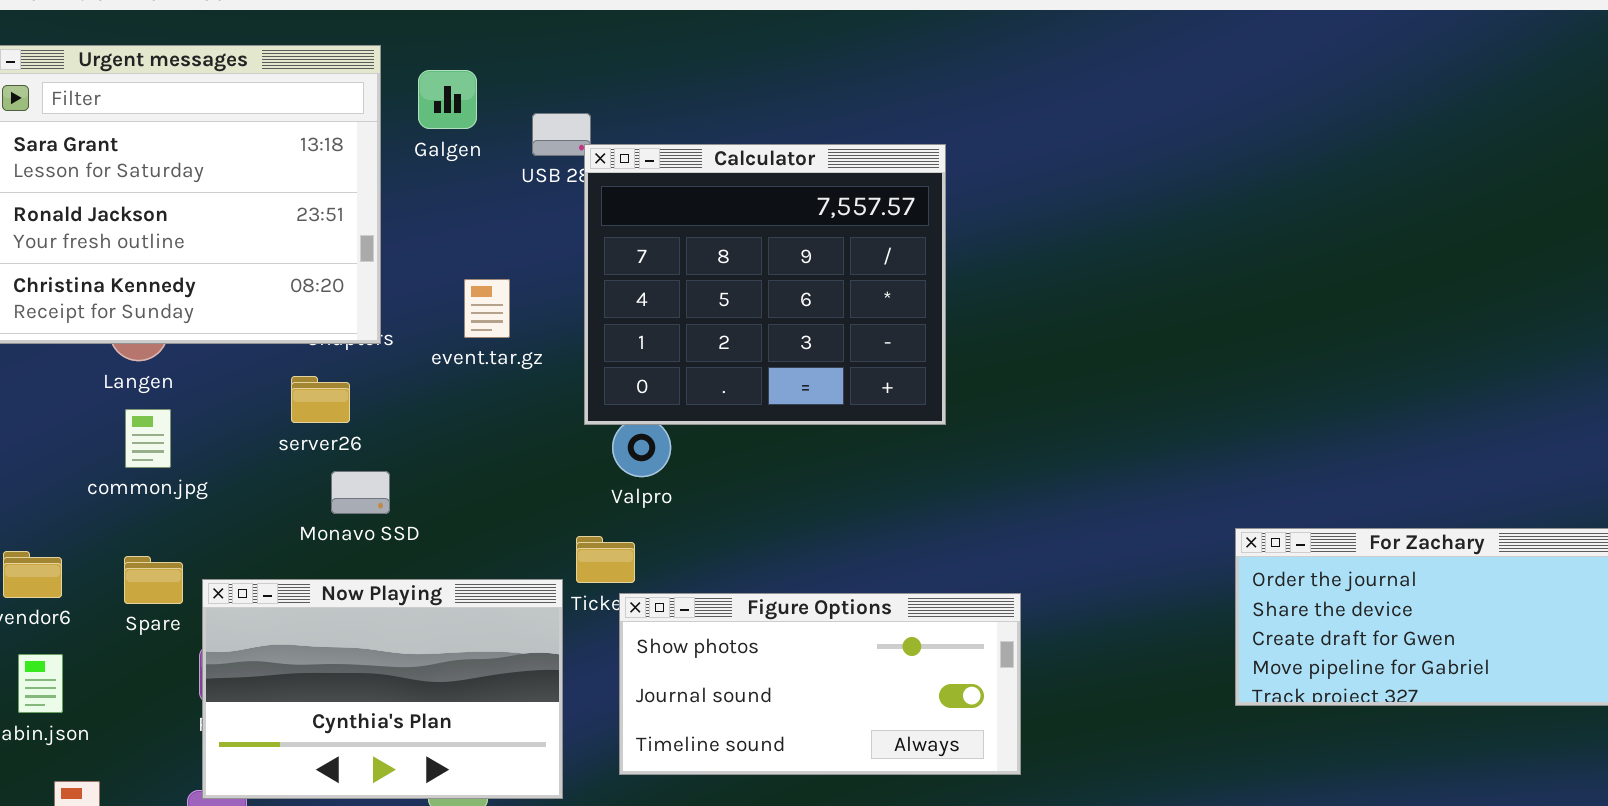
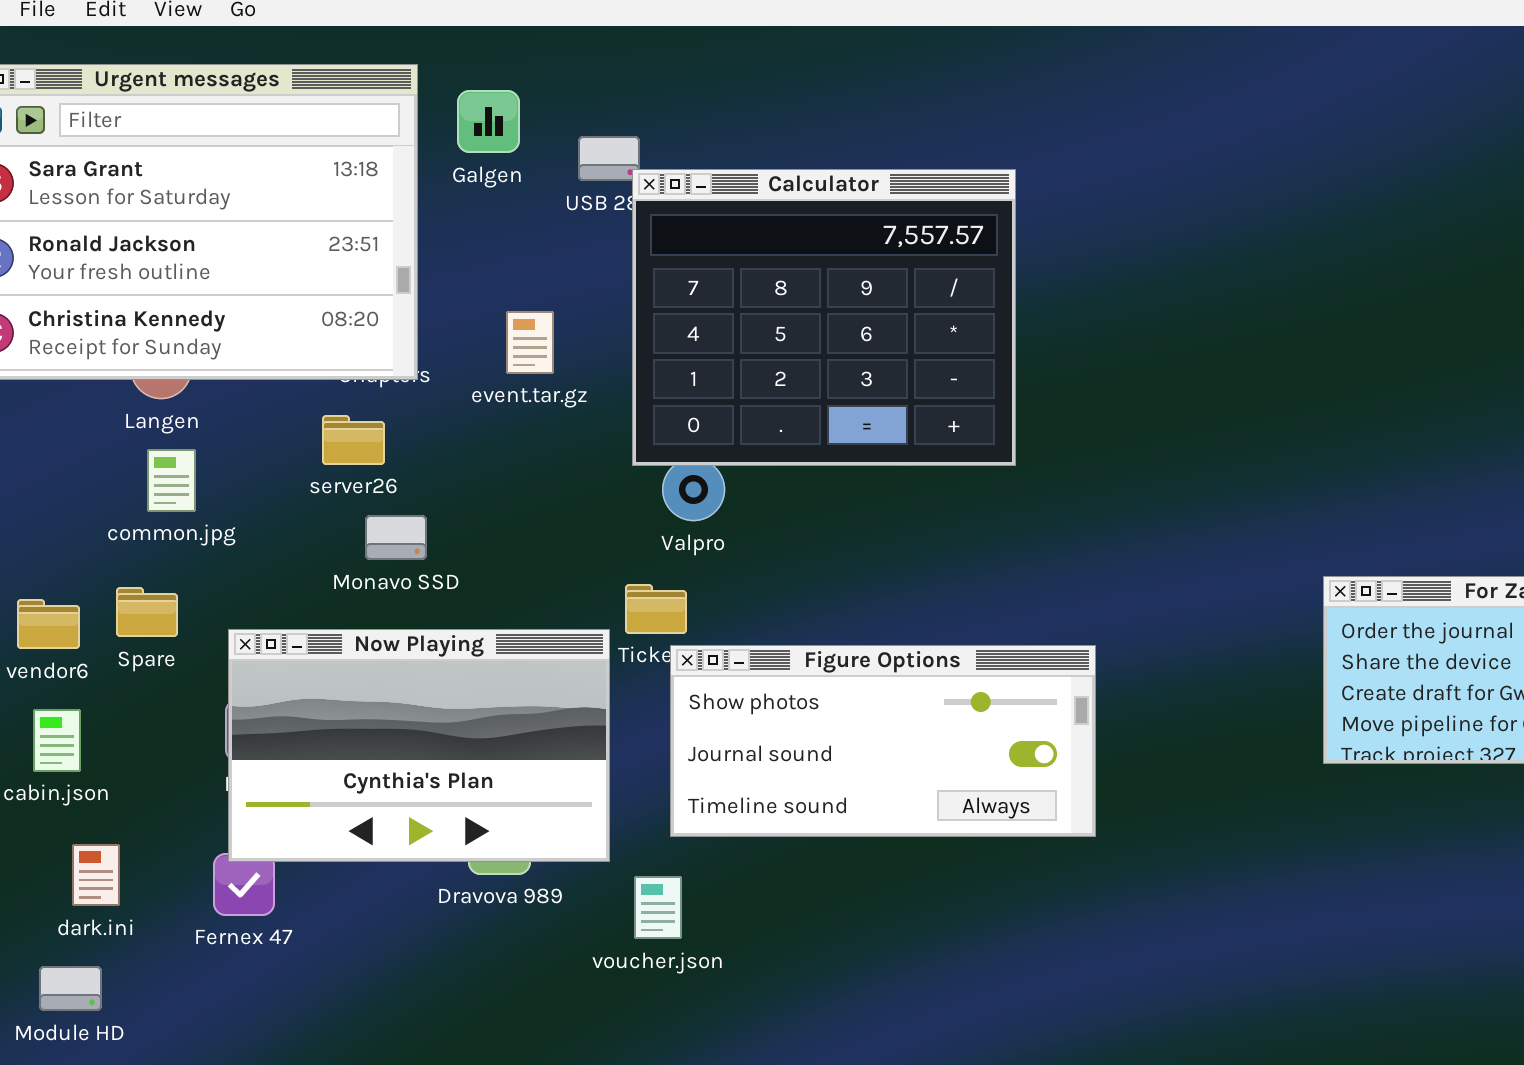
Spare: [124,556,183,604] -> [116,587,178,637], moved

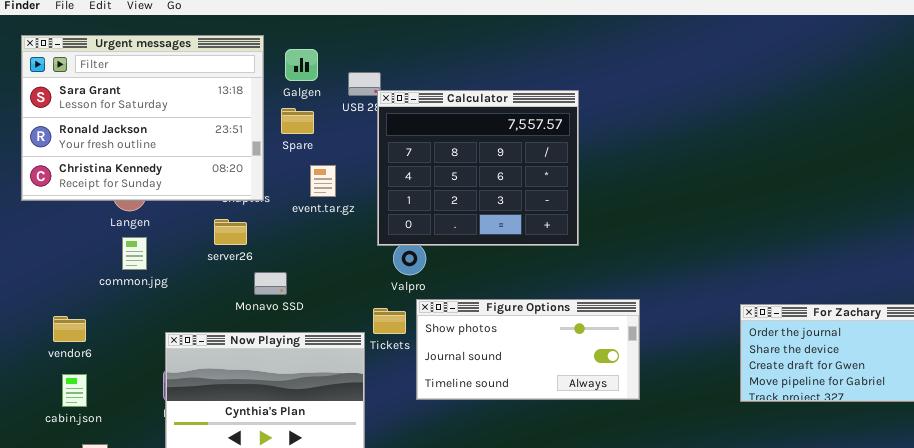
Monavo SSD: [365,515,427,560] -> [254,272,287,295], moved
Spare: [116,587,178,637] -> [281,108,314,134], moved
Figure Options: [670,645,1096,837] -> [416,299,640,400], moved

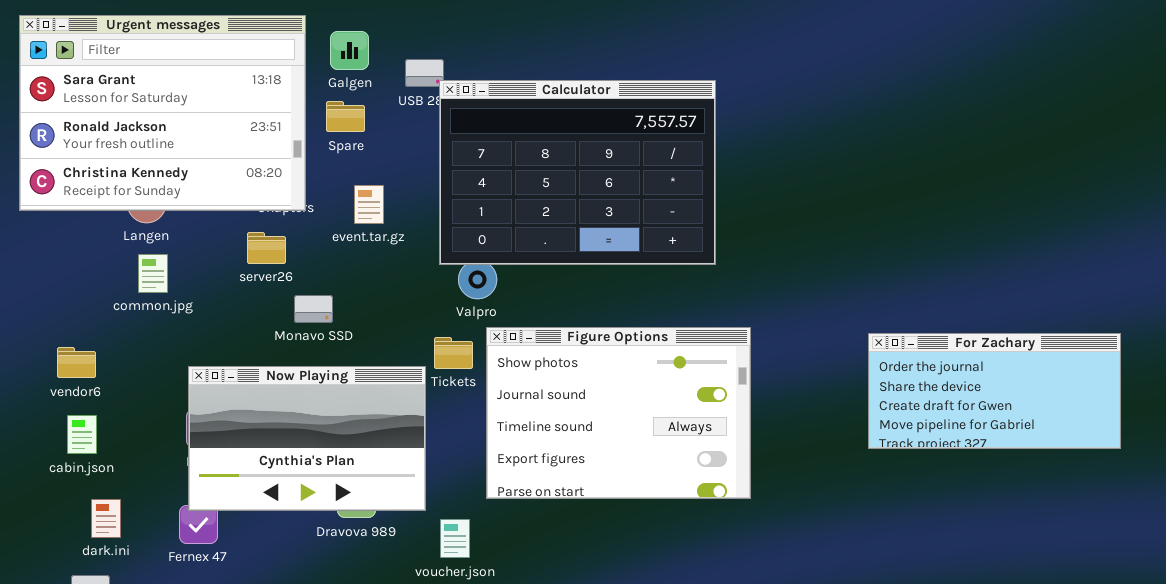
Calculator: [377,90,579,246] -> [439,80,716,265], resized
event.tar.gz: [310,165,336,197] -> [354,185,384,224], moved
Figure Options: [416,299,640,400] -> [486,327,751,499], resized

